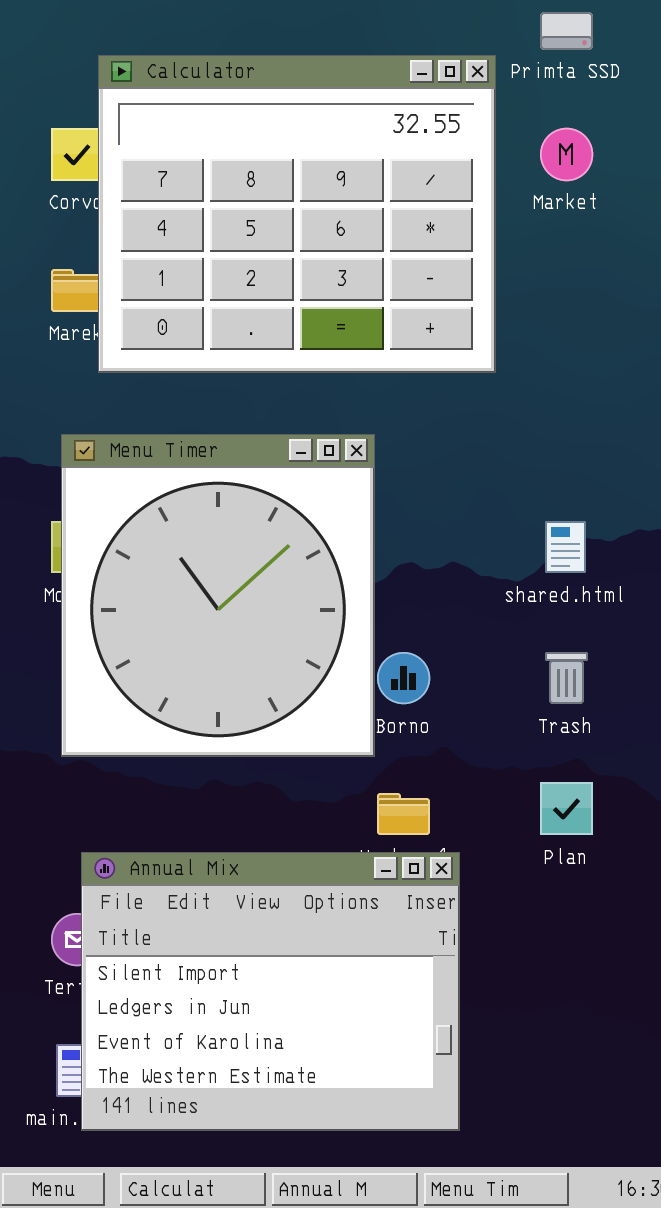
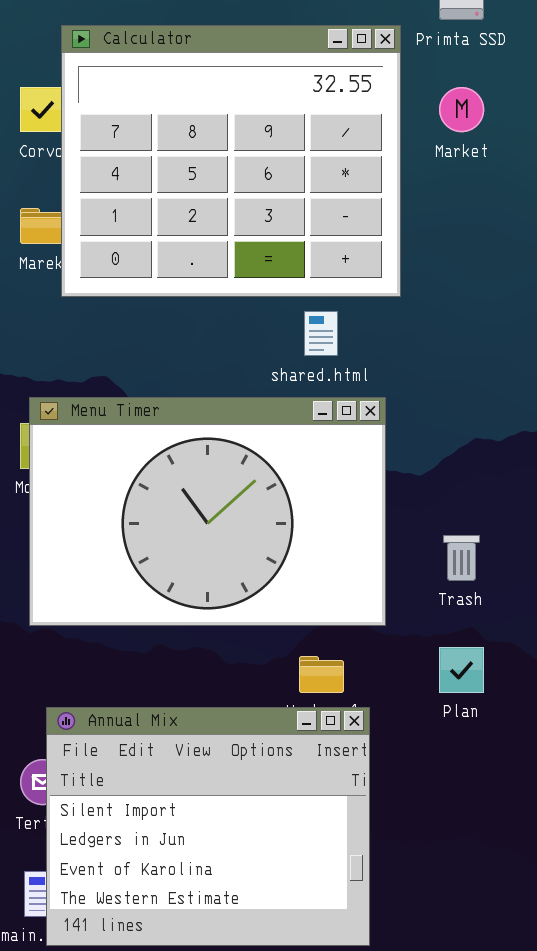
Menu Timer: [61,434,375,757] -> [29,397,386,626], resized
shared.html: [545,521,586,573] -> [304,311,338,356], moved

